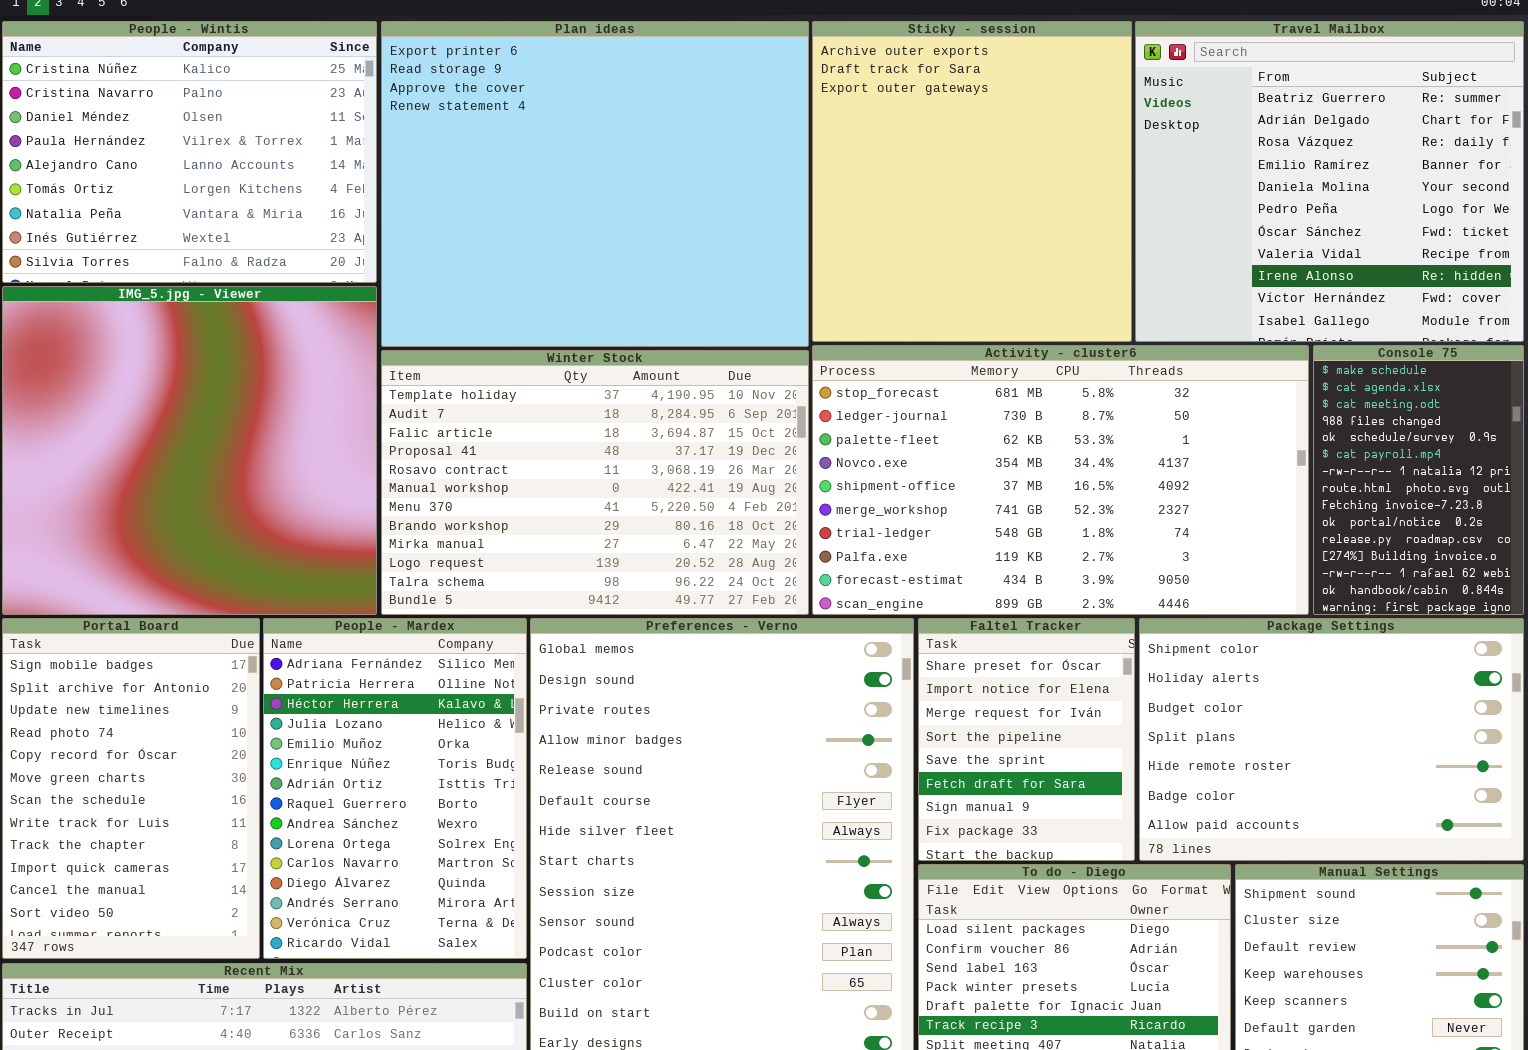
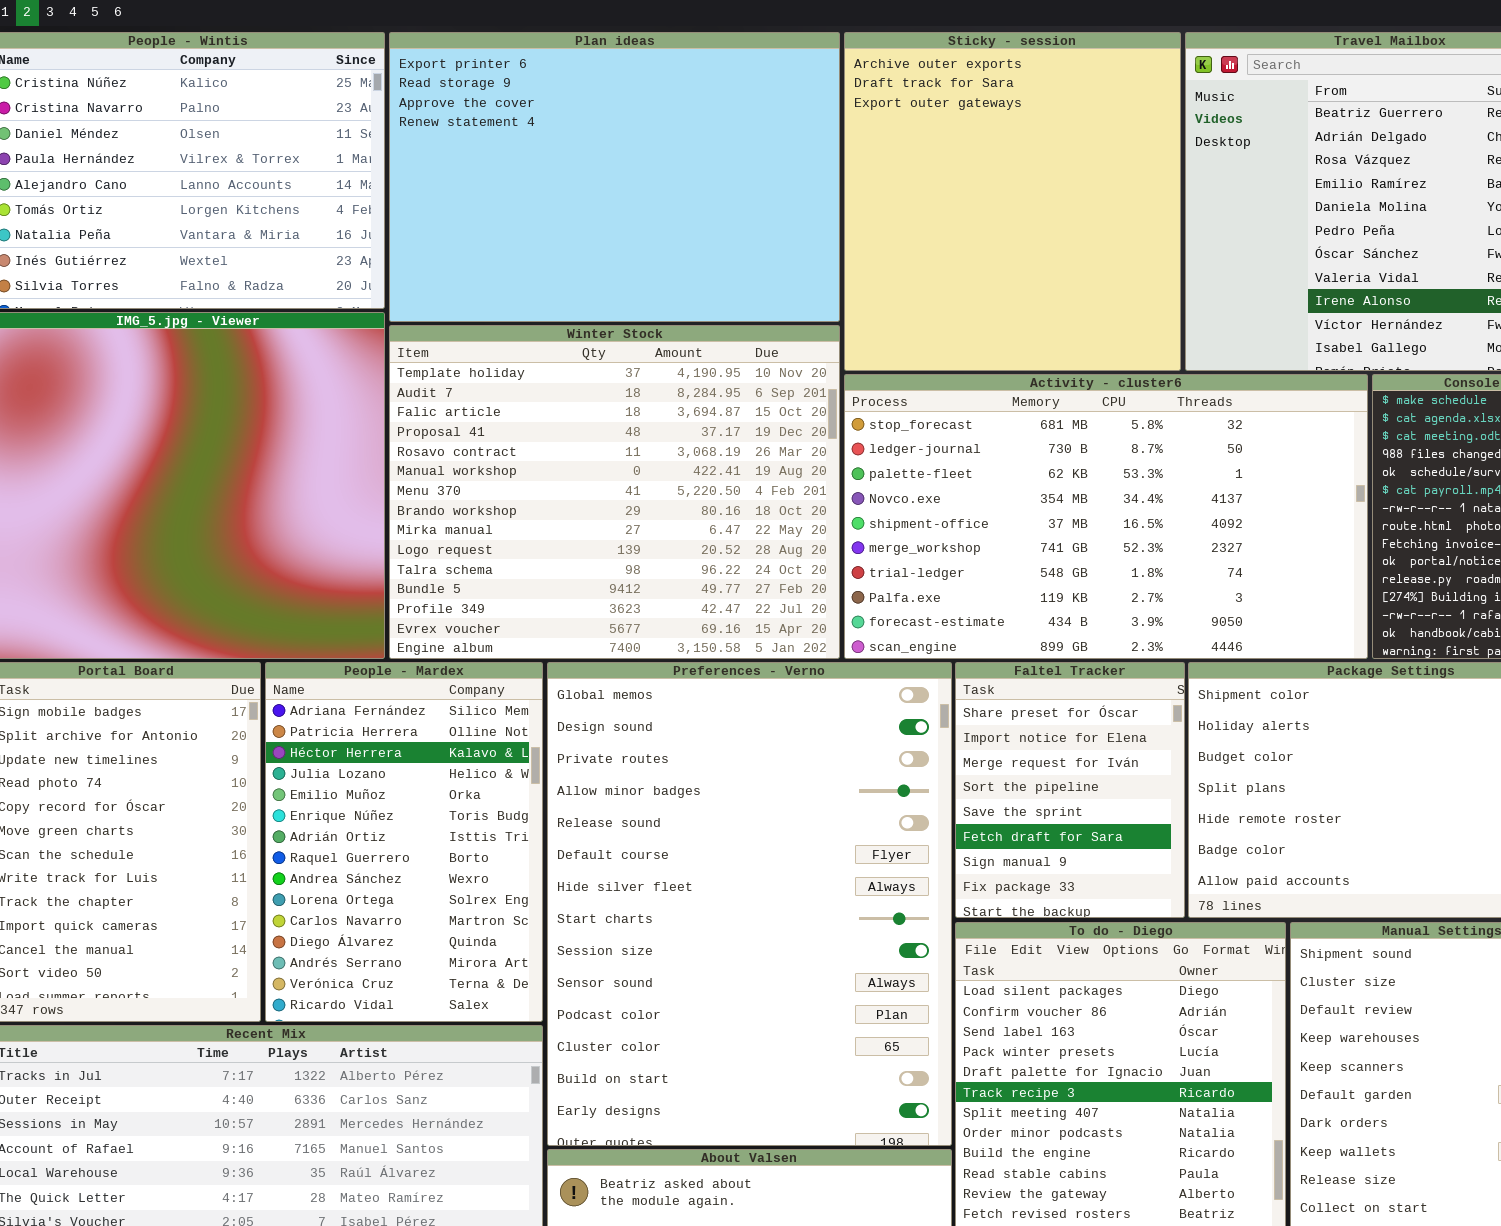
Plan ideas: [381,21,809,347] -> [389,32,840,322], resized
Winter Stock: [381,350,809,615] -> [389,325,840,659], resized

